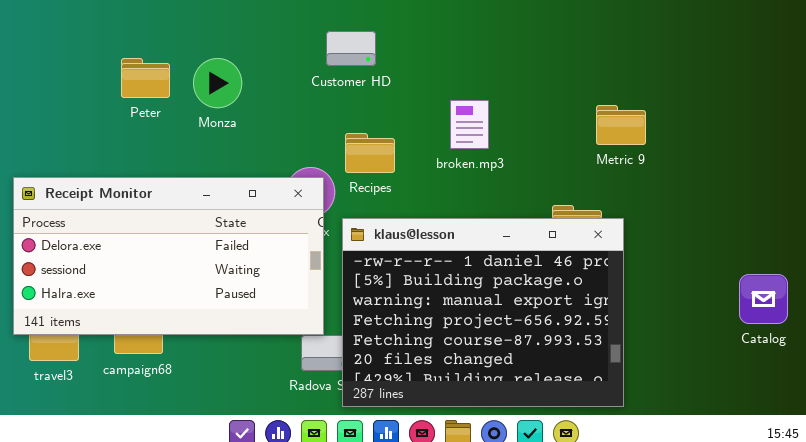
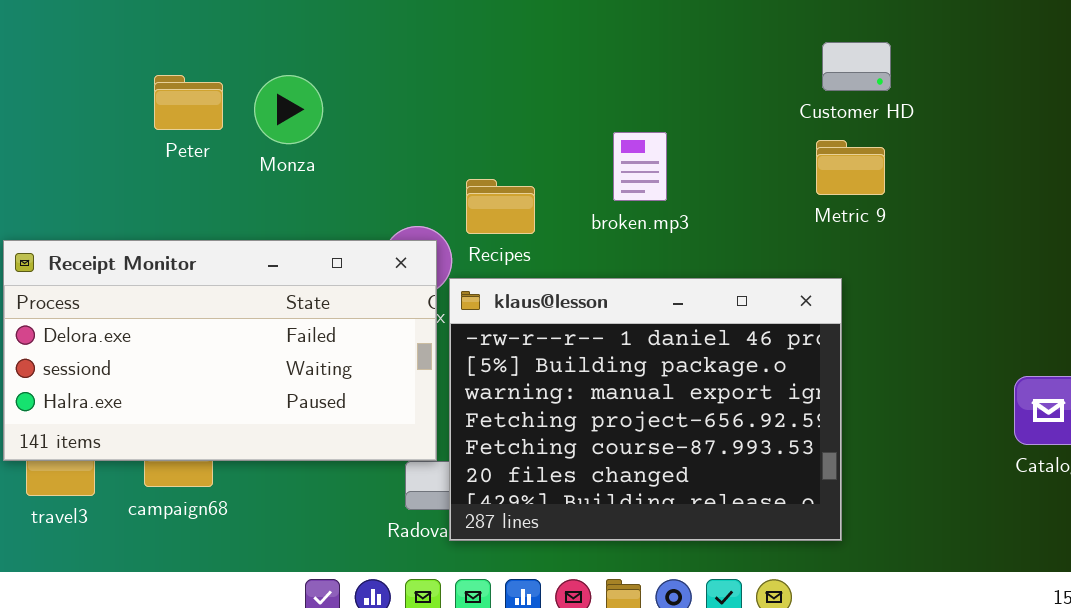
Customer HD: [326,31,376,66] -> [822,42,891,91], moved
klaus@lesson: [342,218,624,407] -> [449,278,842,541], moved

